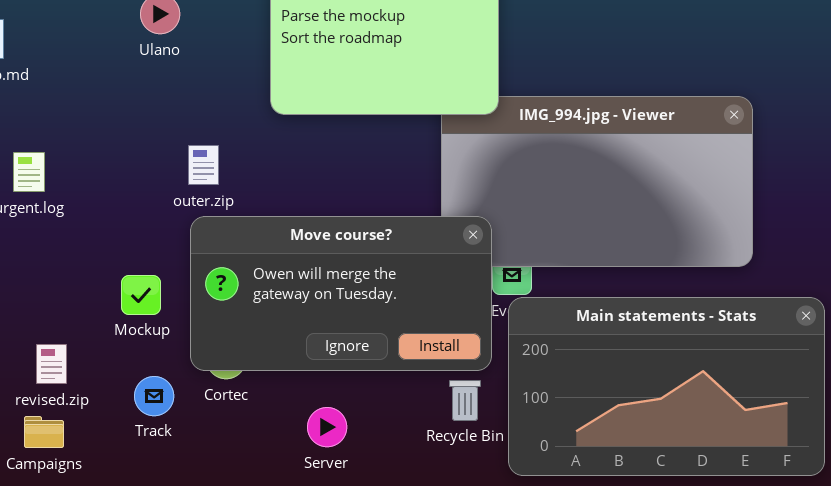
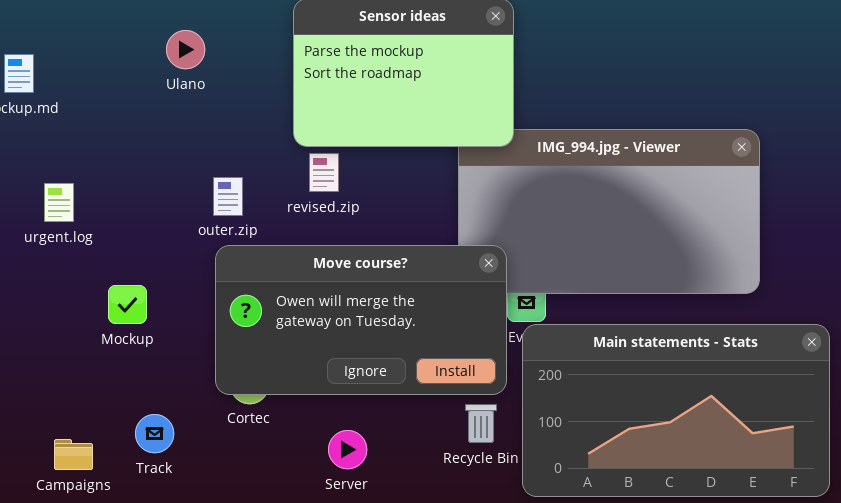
Mockup: [121,275,161,315] -> [108,285,147,324], moved
revised.zip: [36,344,67,384] -> [309,153,339,192], moved
Track: [134,376,174,416] -> [135,414,174,453], moved

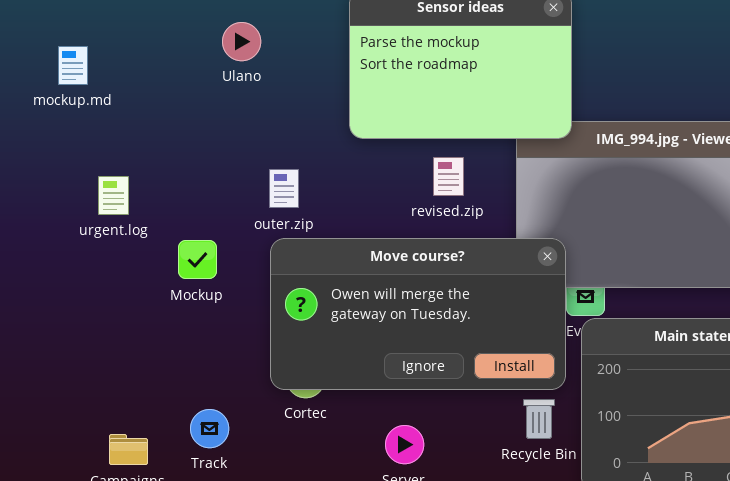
revised.zip: [309,153,339,192] -> [433,157,464,196], moved
Mockup: [108,285,147,324] -> [178,240,217,279], moved

